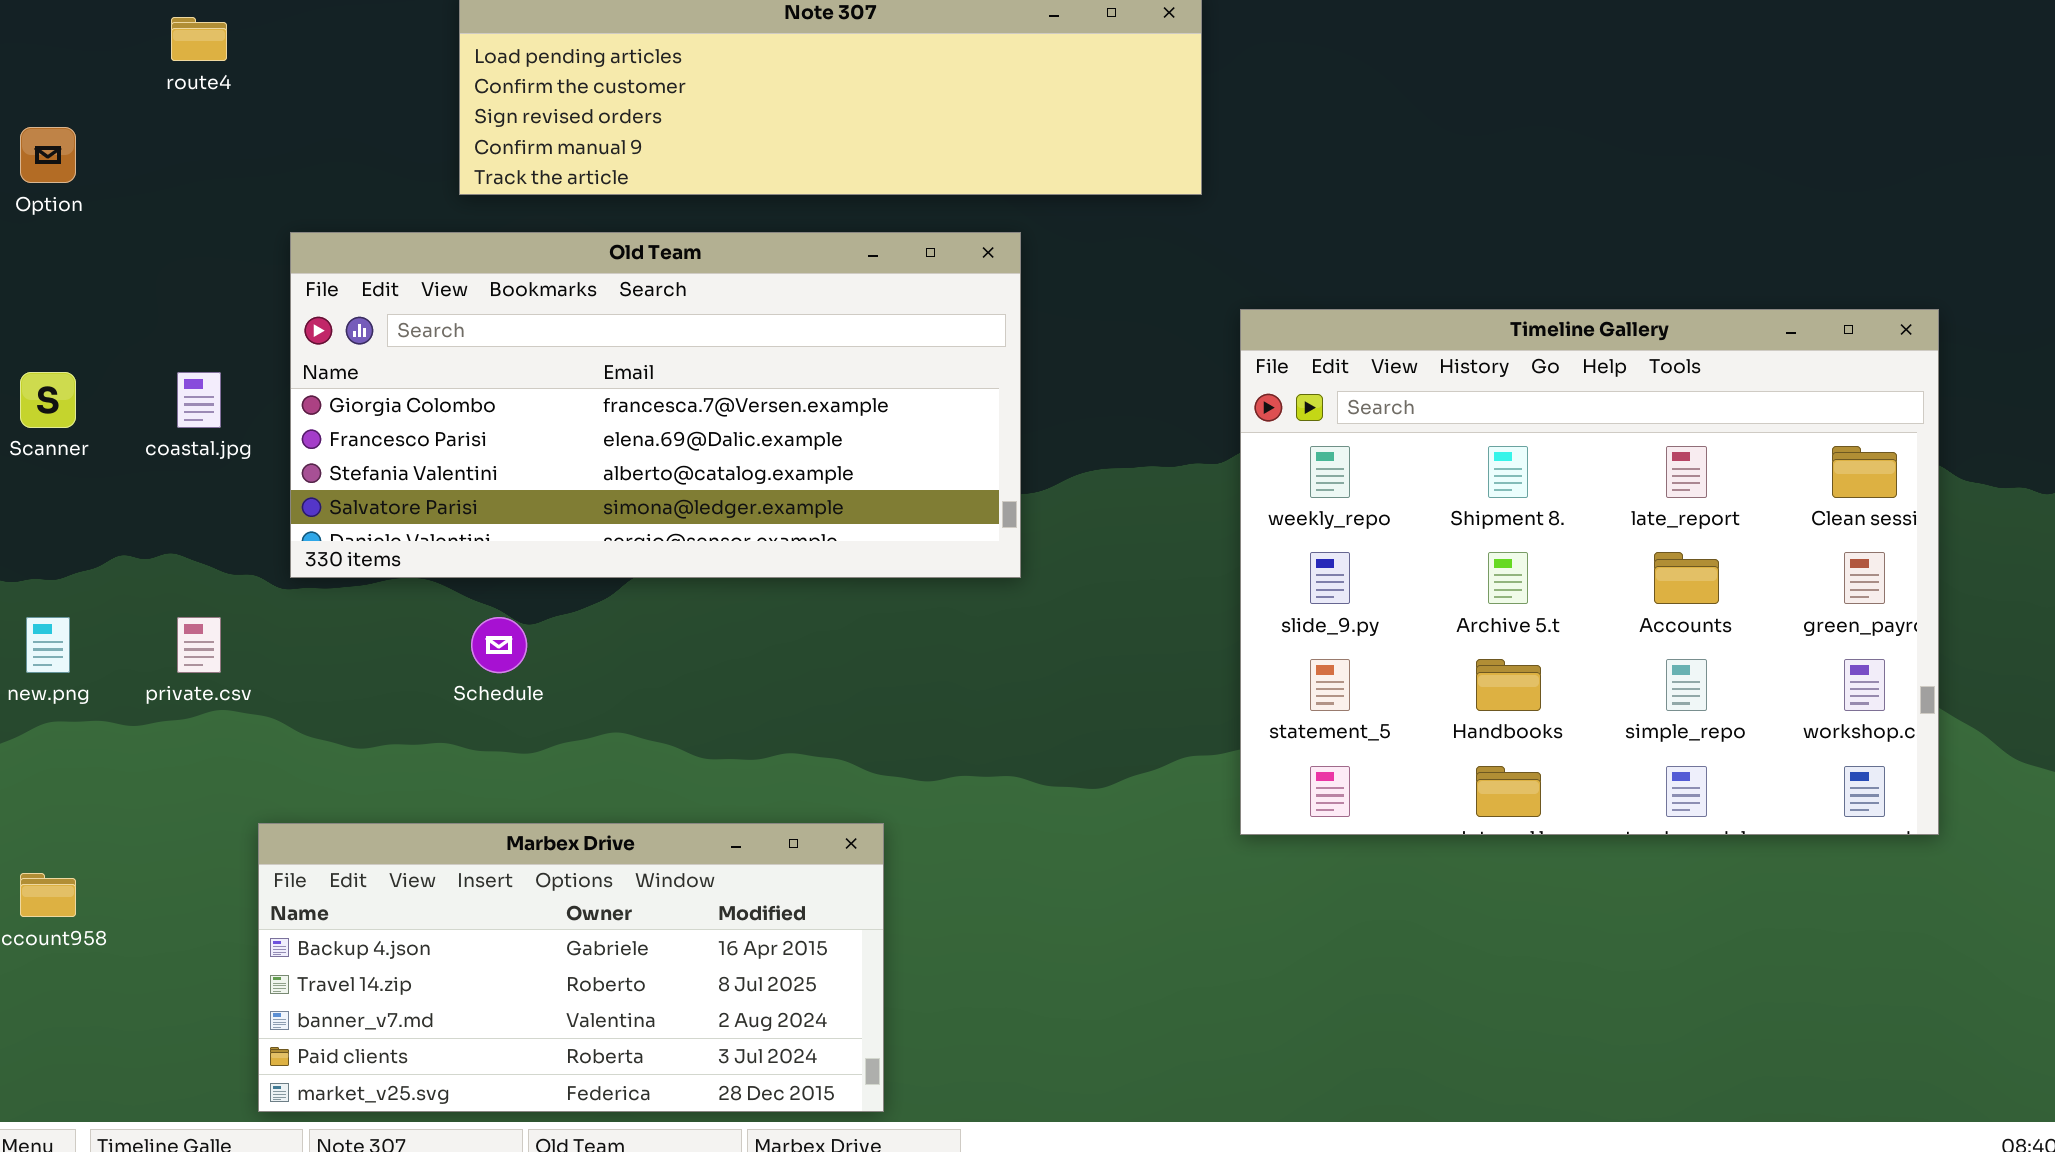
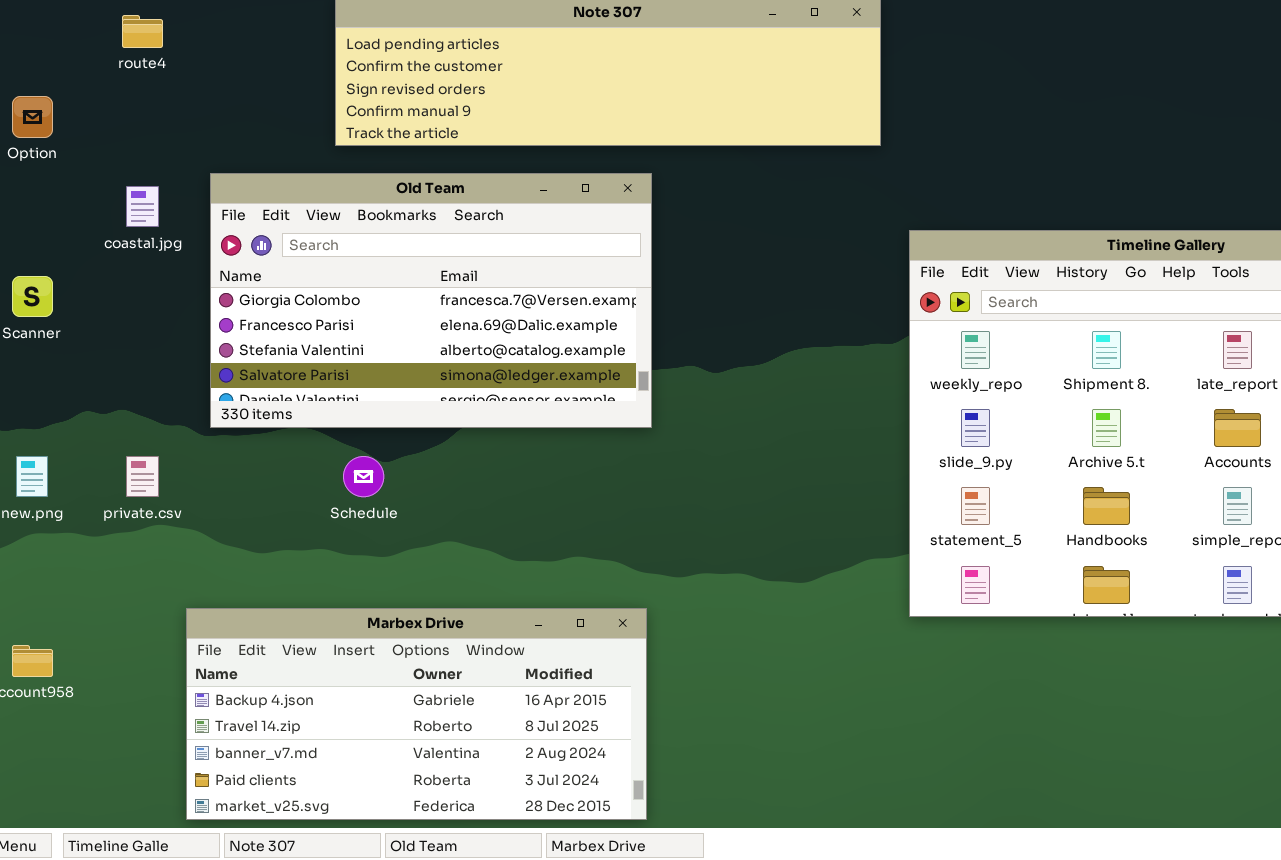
Old Team: [290,232,1021,578] -> [210,173,652,428], resized
coastal.jpg: [177,372,221,428] -> [126,186,159,227], moved

